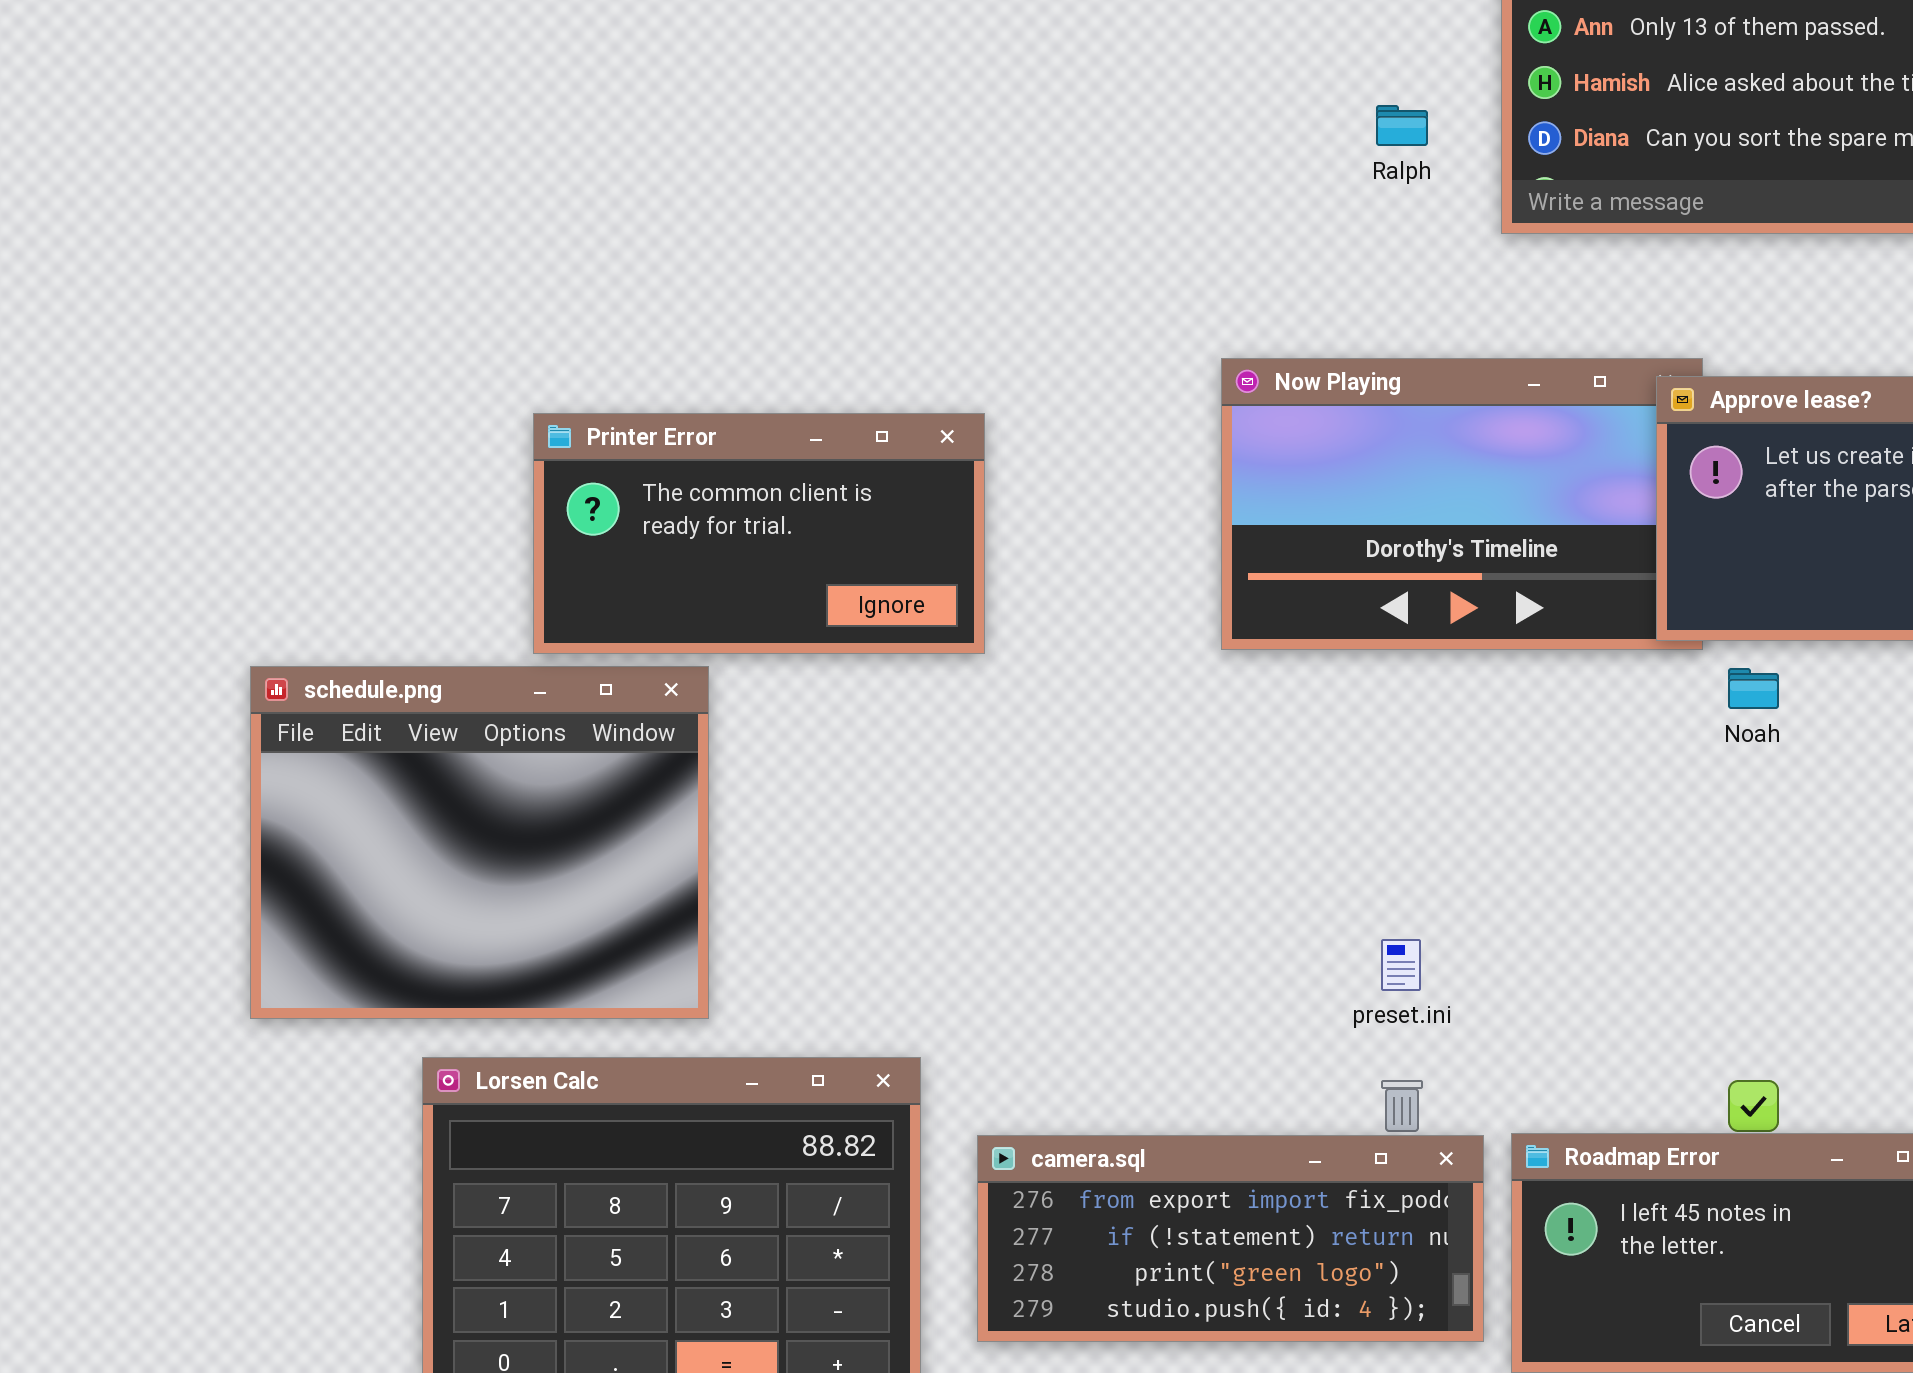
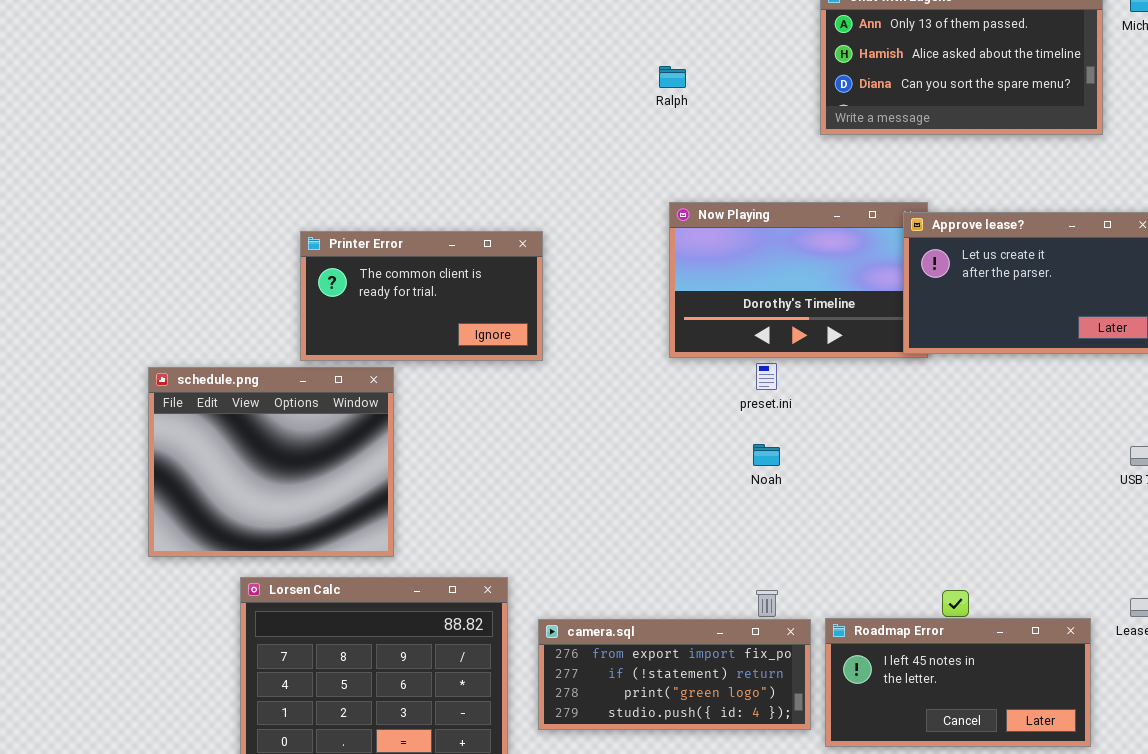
Ralph: [1376,105,1428,146] -> [659,66,686,88], moved
Noah: [1728,668,1779,709] -> [753,444,780,466], moved
preset.ini: [1381,939,1421,991] -> [756,363,777,390], moved

